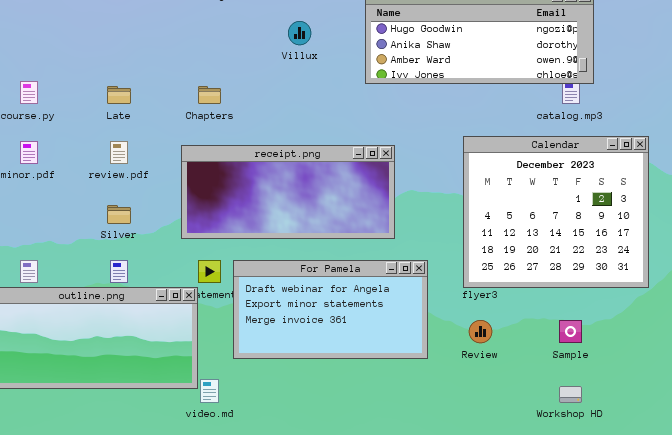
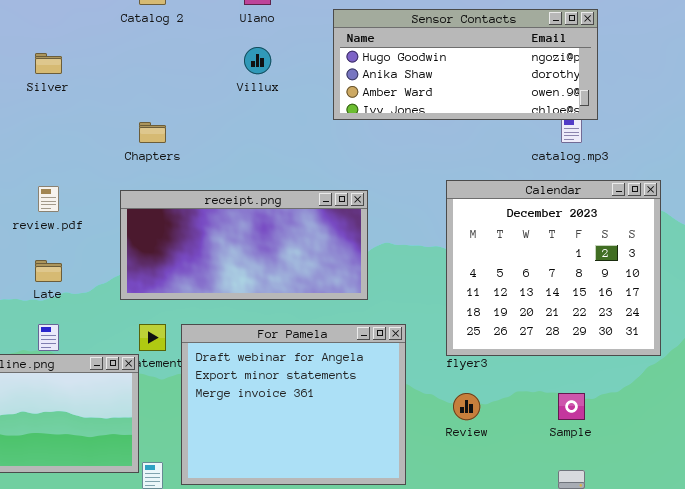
Late: [107,86,131,104] -> [35,260,62,282], moved
Silver: [107,205,131,224] -> [35,53,62,74], moved
For Pamela: [233,260,428,359] -> [181,324,406,485], resized

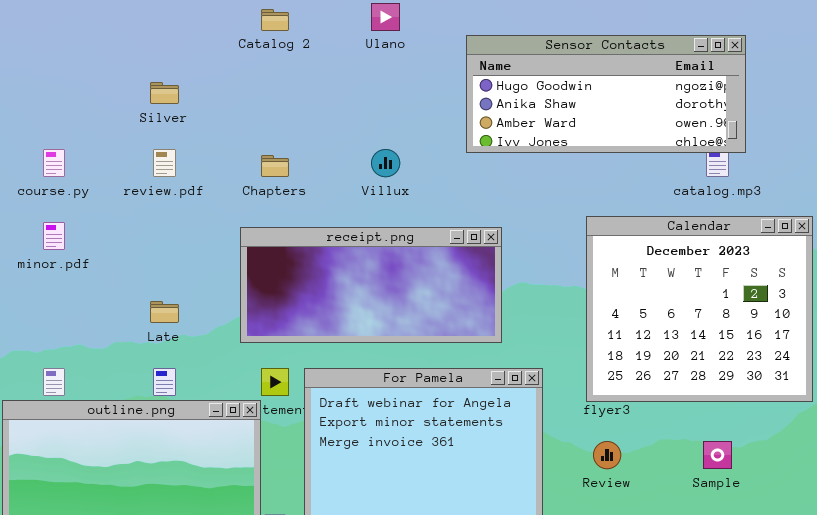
Villux: [244,47,271,74] -> [371,149,400,177], moved
review.pdf: [38,186,59,212] -> [153,149,176,177], moved

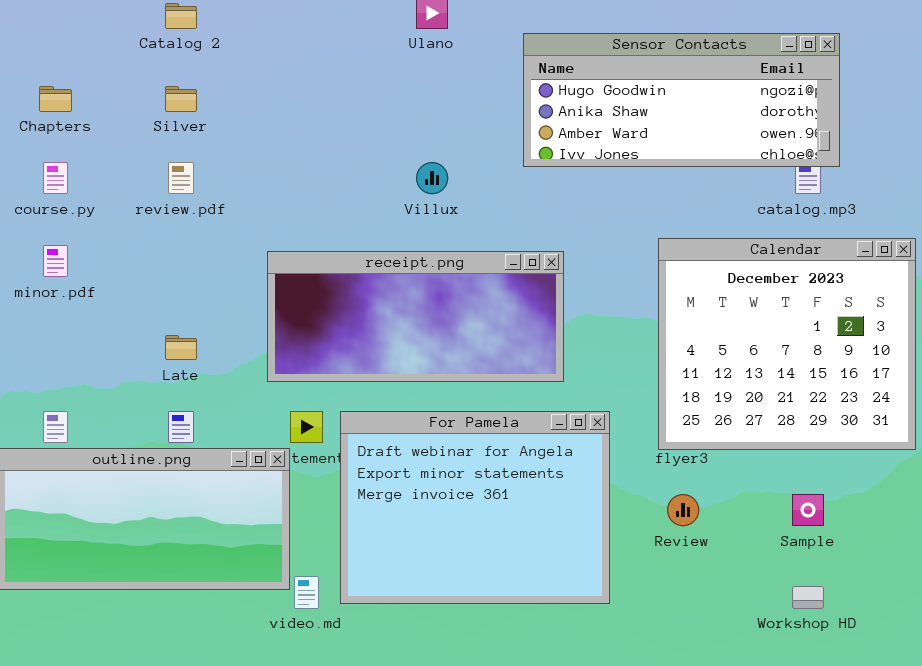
Catalog 2: [261,9,289,31] -> [165,3,197,29], moved
Chapters: [261,155,289,177] -> [39,86,72,112], moved

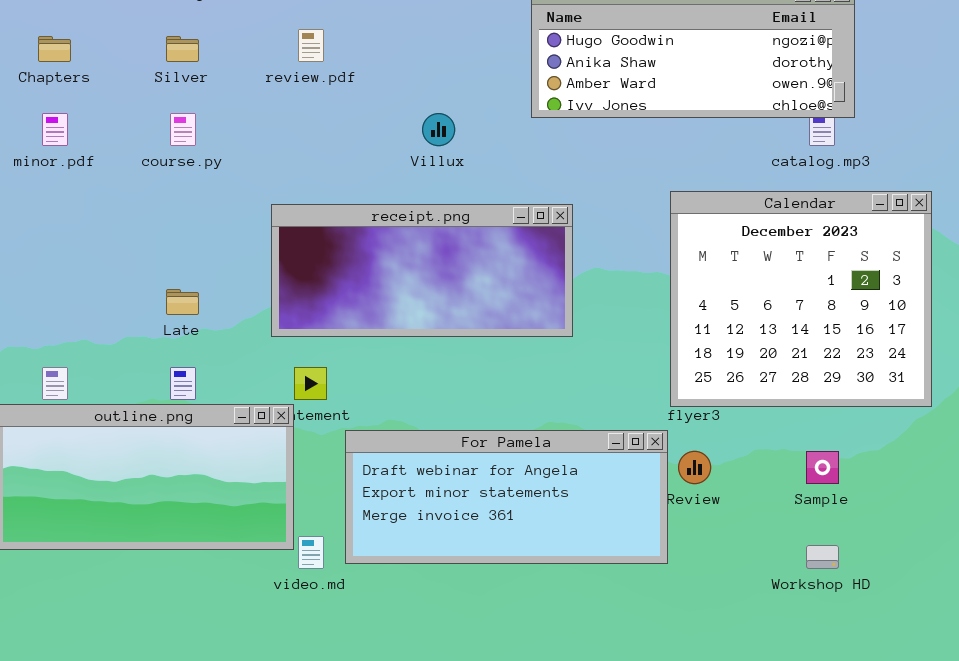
course.py: [43,162,68,194] -> [170,113,196,146], moved
review.pdf: [168,162,194,194] -> [298,29,324,62], moved
minor.pdf: [43,245,68,277] -> [42,113,68,146], moved
For Pamela: [340,411,610,604] -> [345,430,668,564], resized

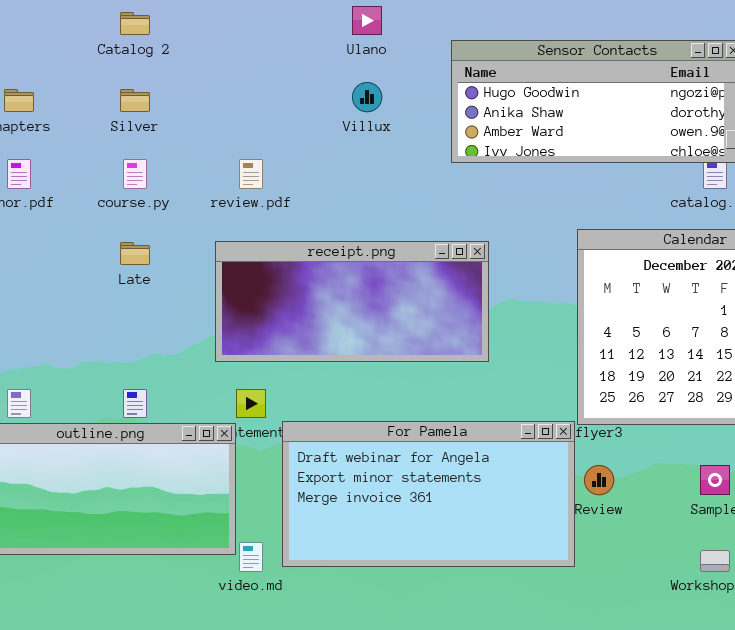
review.pdf: [298,29,324,62] -> [239,159,263,189], moved
Villux: [422,113,455,146] -> [352,82,382,112], moved
Late: [166,289,199,315] -> [120,242,150,265], moved
For Pamela: [345,430,668,564] -> [282,421,575,567], resized

